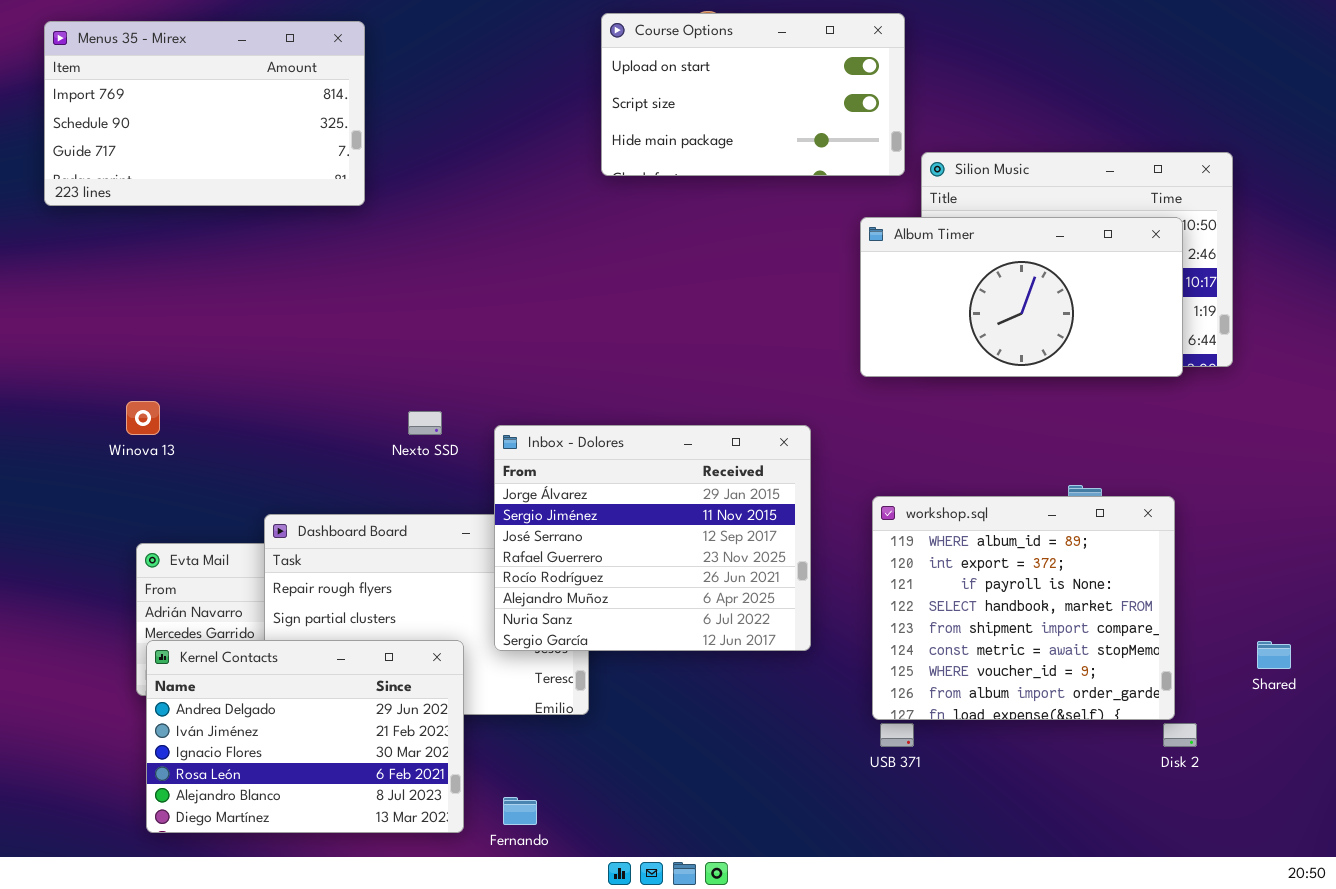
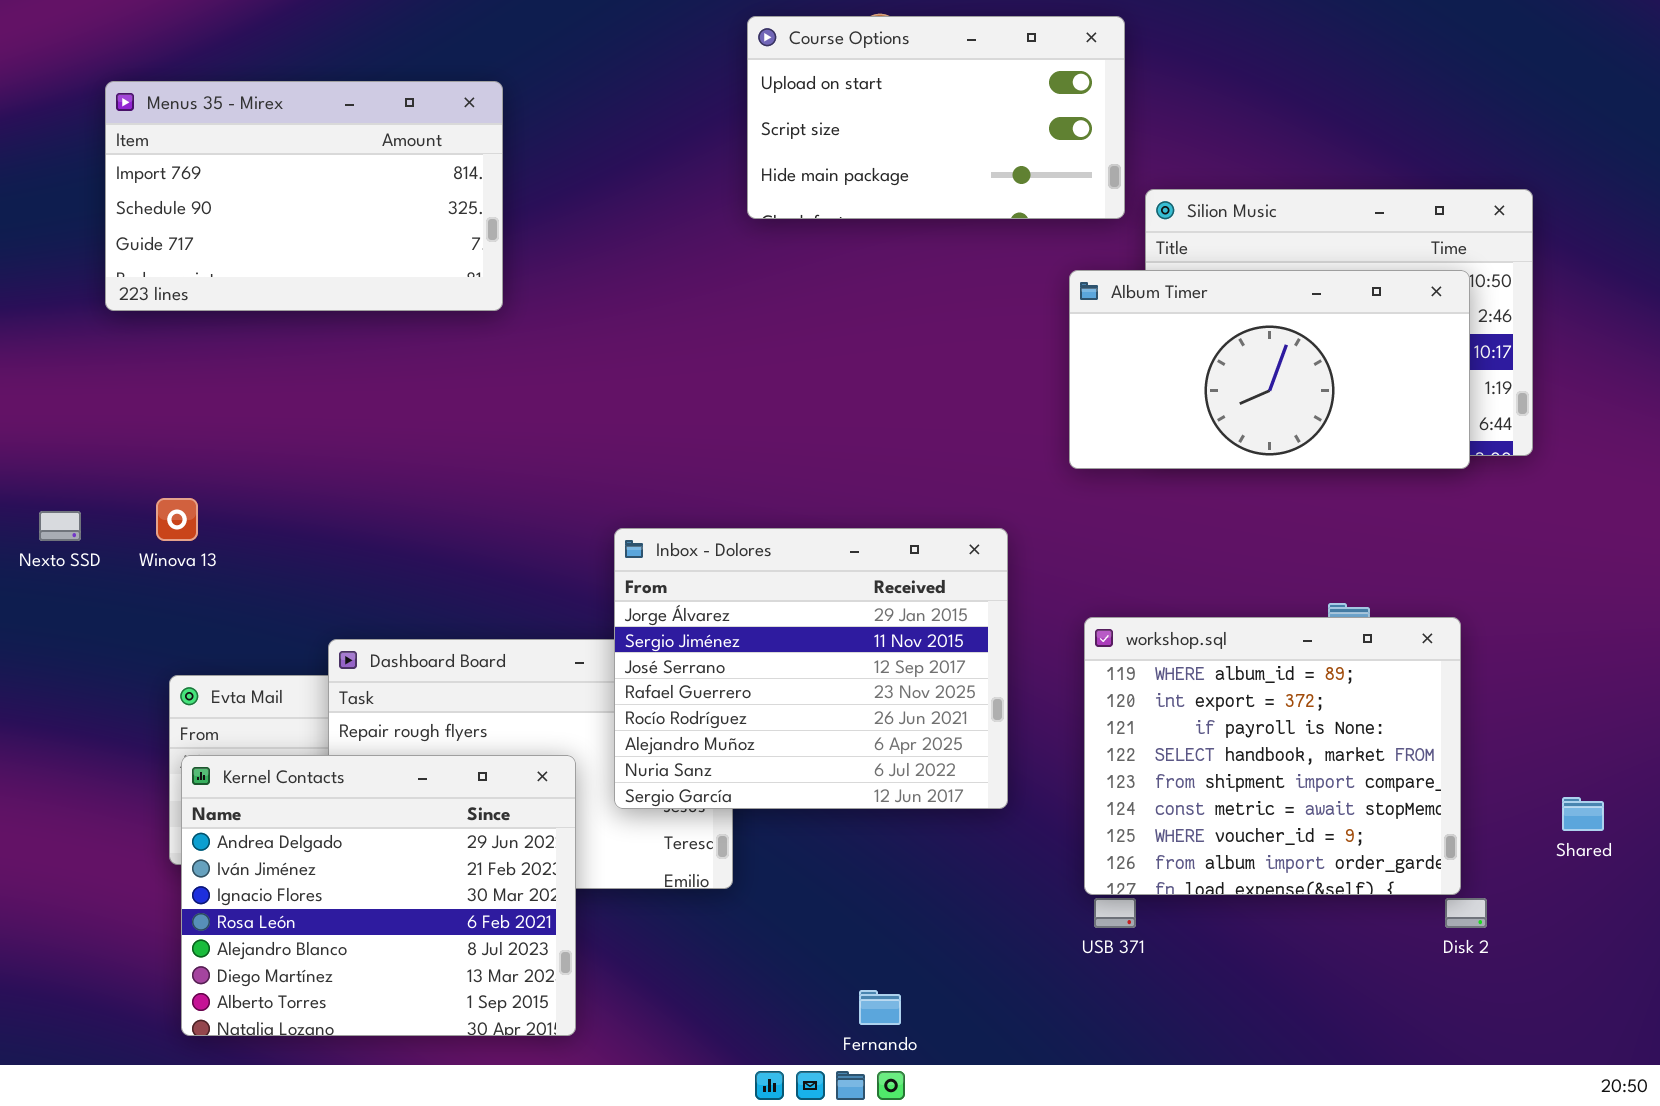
Menus 35 - Mirex: [44,21,365,206] -> [105,81,503,311], moved
Nexto SSD: [408,411,442,435] -> [39,511,81,541], moved
Kernel Contacts: [146,640,464,833] -> [181,755,576,1036], resized
Fernando: [503,797,537,825] -> [859,990,901,1025], moved

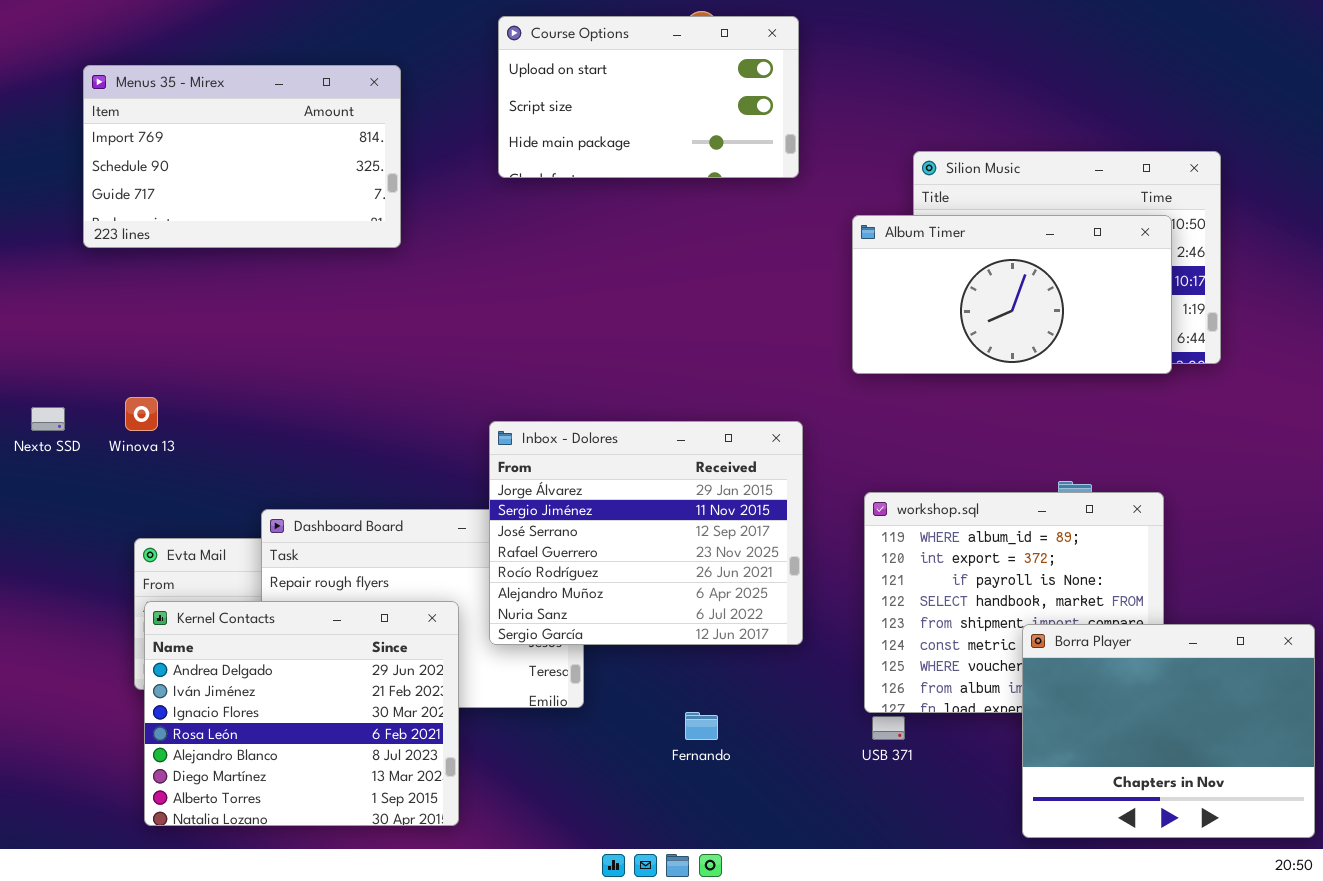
Course Options: [747,16,1125,219] -> [498,16,799,178], moved
Borra Player: none -> [1022,624,1315,838], opened
Fernando: [859,990,901,1025] -> [685,712,718,740], moved

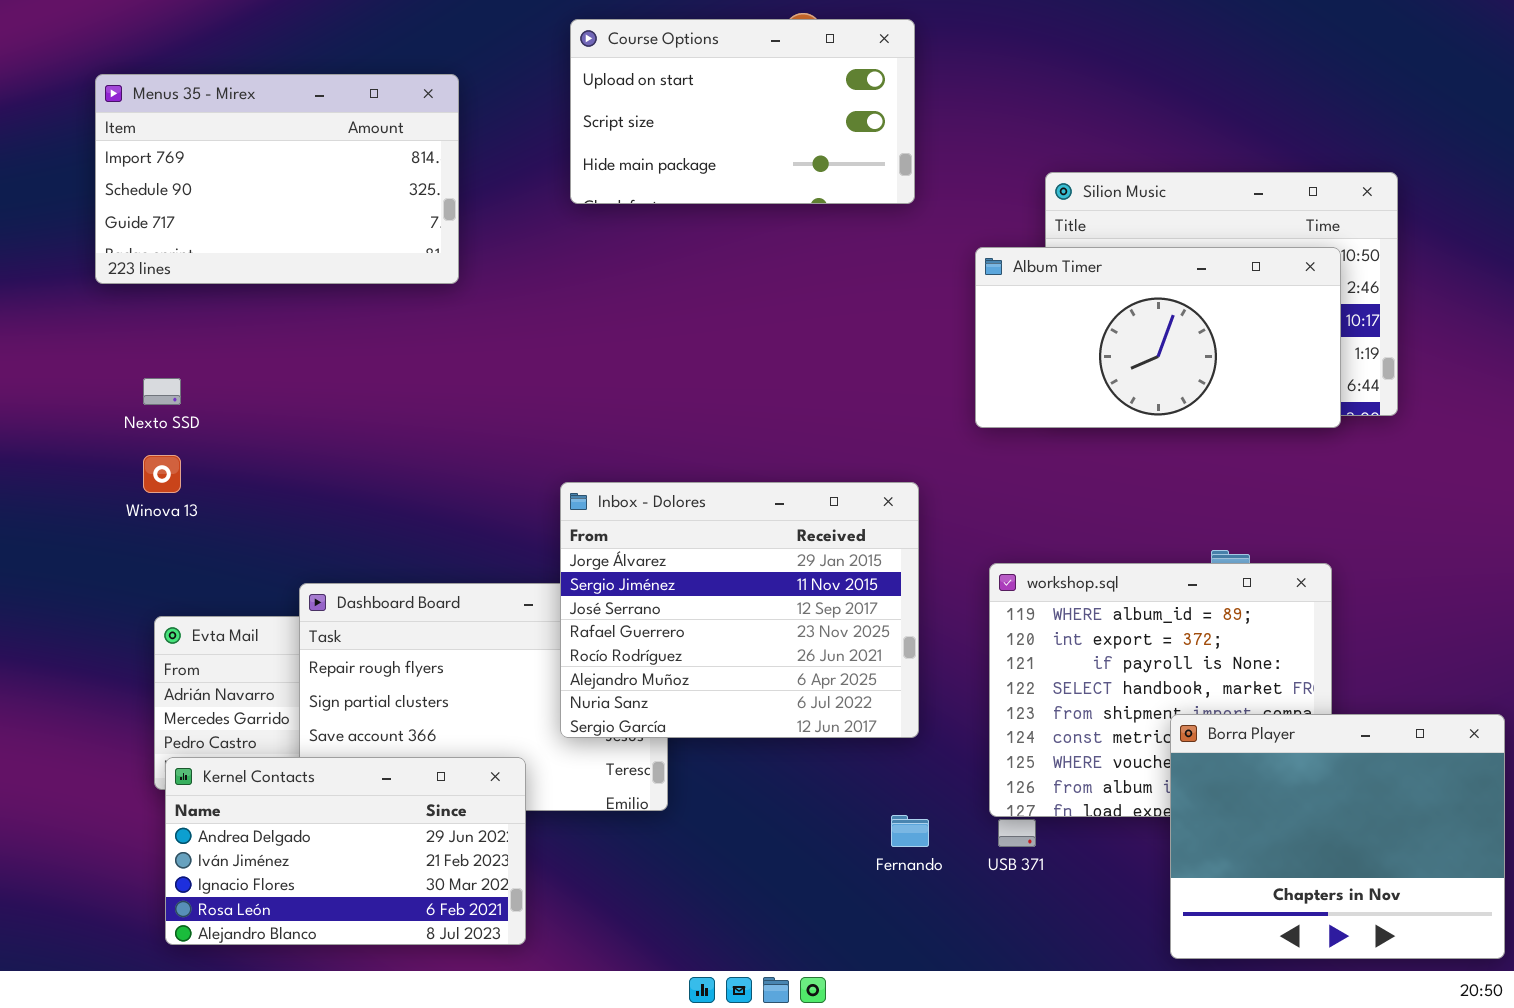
Nexto SSD: [31,407,65,431] -> [143,378,181,405], moved
Kernel Contacts: [144,601,459,826] -> [165,757,526,945], resized
Fernando: [685,712,718,740] -> [891,815,929,847], moved

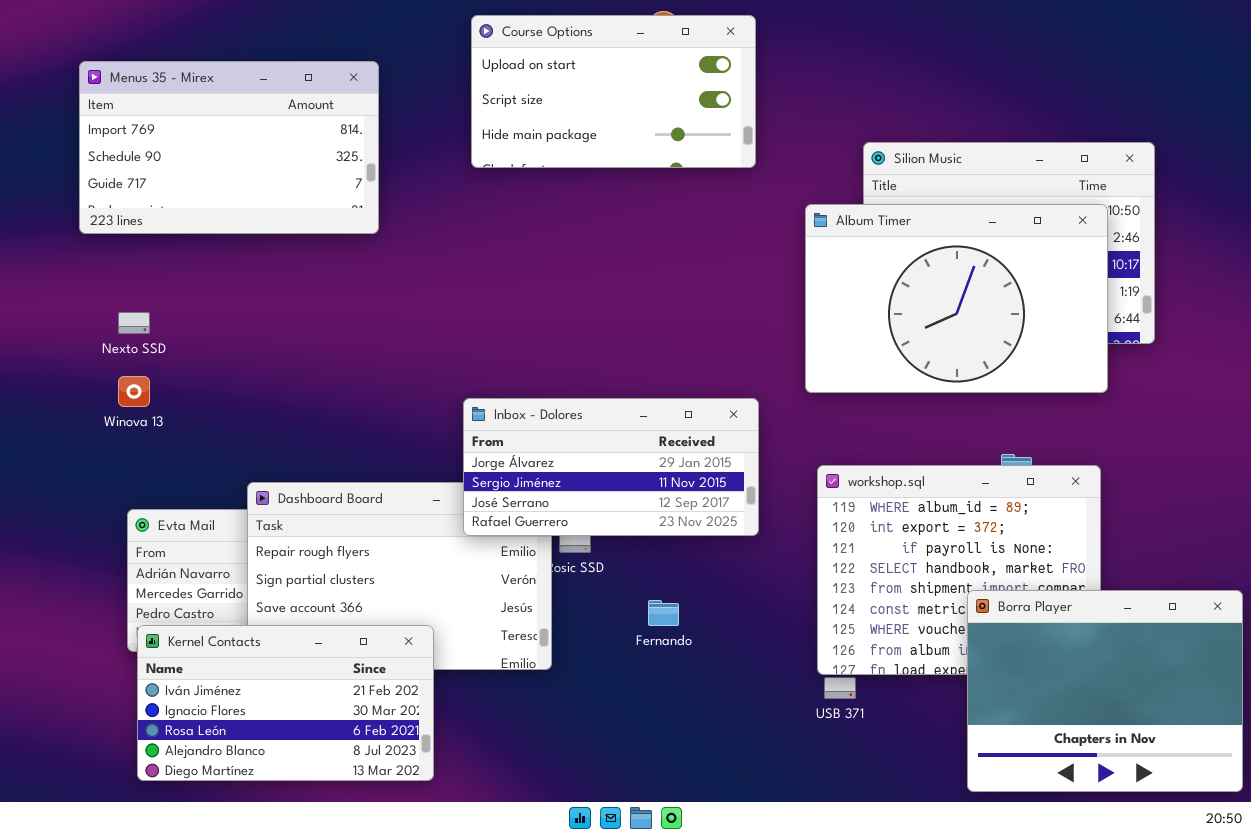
Album Timer: [975,247,1341,428] -> [805,204,1108,393], resized
Inbox - Dolores: [560,482,919,738] -> [463,398,759,536], resized
Kernel Contacts: [165,757,526,945] -> [137,625,434,781], scrolled down 1 row
Fernando: [891,815,929,847] -> [648,600,679,626], moved

